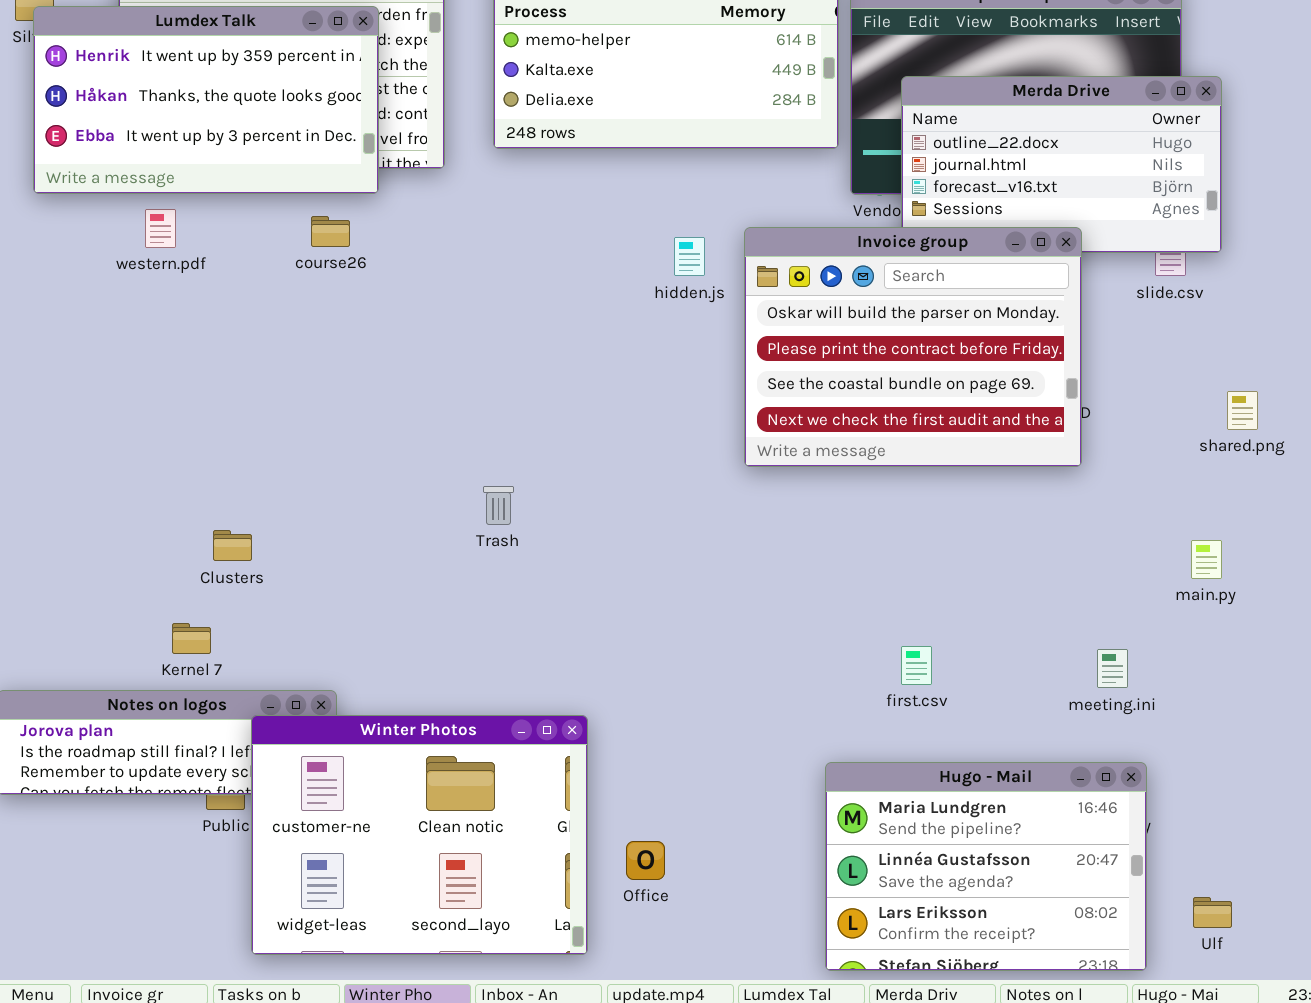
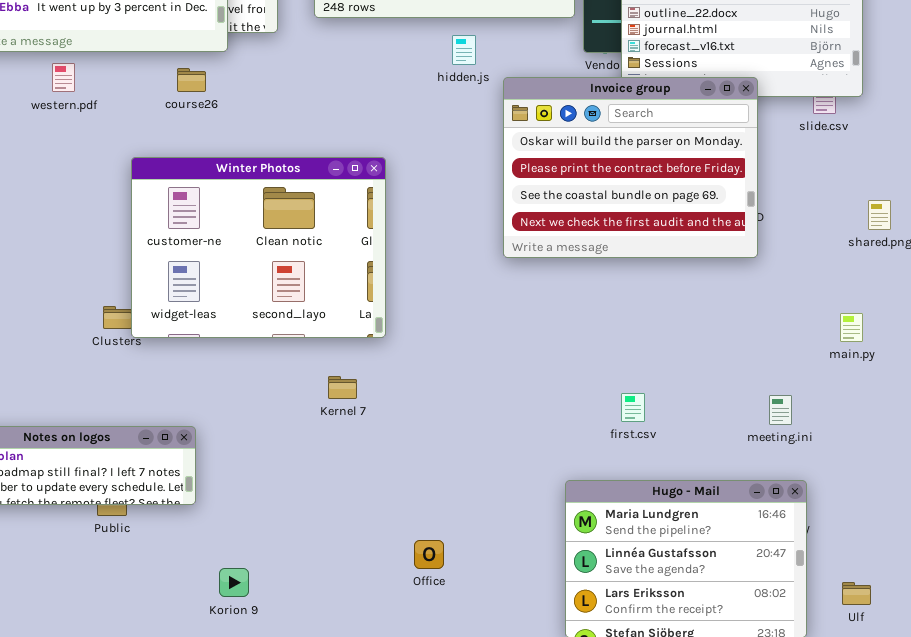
hidden.js: [674,237,705,276] -> [452,35,476,65], moved
Kernel 7: [172,623,211,654] -> [328,376,357,399], moved
Winter Photos: [251,715,588,955] -> [131,157,386,338], moved

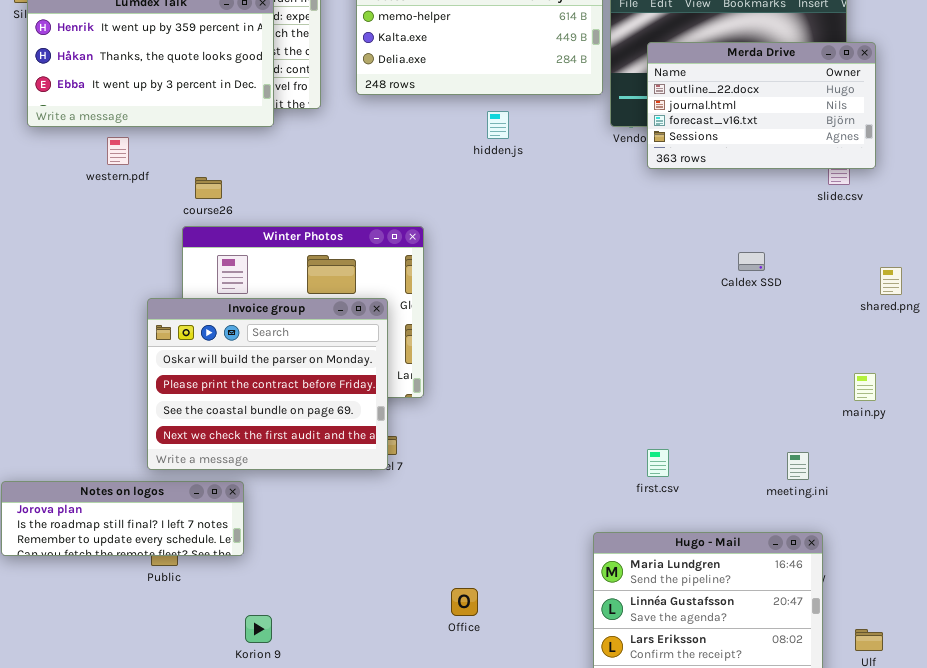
course26: [177,68,206,92] -> [195,177,222,199], moved
Invoice group: [503,77,758,258] -> [147,298,388,470], moved
Korion 9: [219,568,249,597] -> [245,615,272,643], moved

